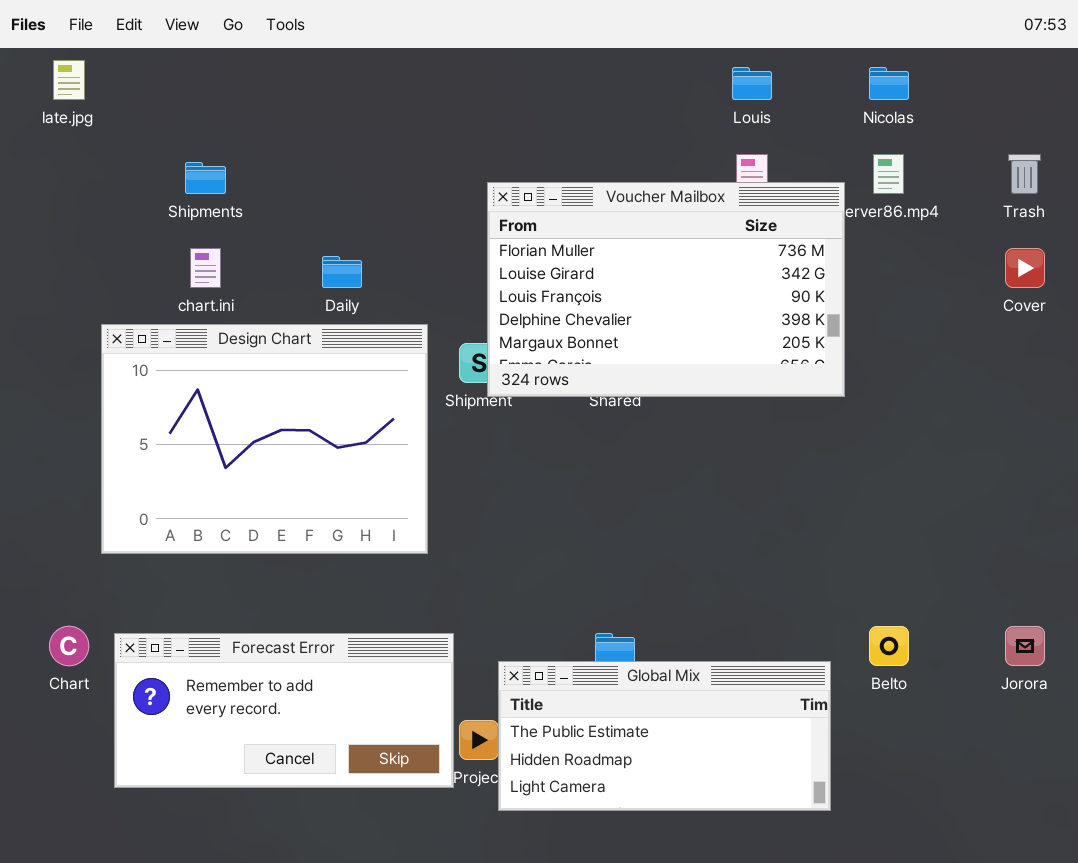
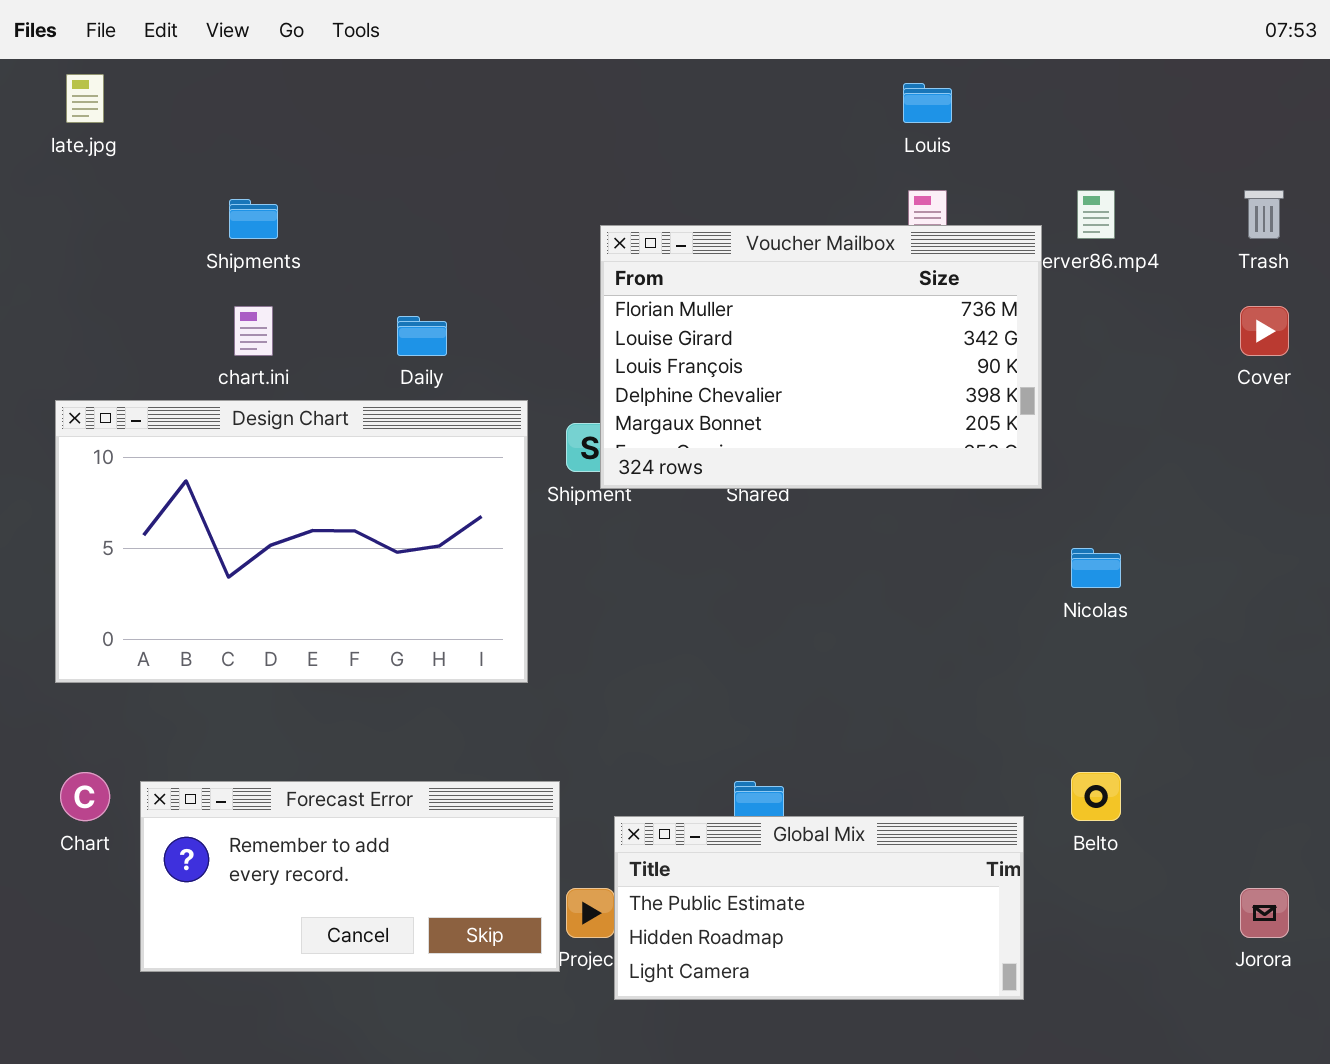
Nicolas: [869,67,909,100] -> [1071,548,1121,588], moved
Design Chart: [101,324,428,554] -> [55,400,528,683], resized
Jorora: [1005,626,1045,666] -> [1240,888,1289,938], moved

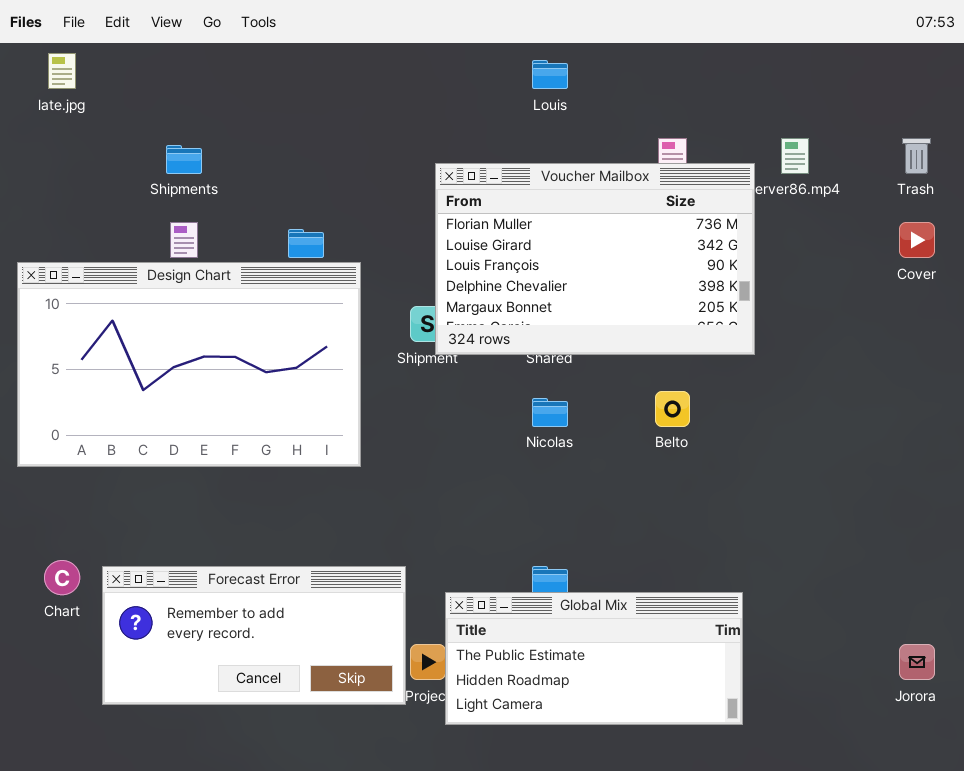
Louis: [903,83,952,123] -> [532,60,568,89], moved
Design Chart: [55,400,528,683] -> [17,262,361,467], moved
Nicolas: [1071,548,1121,588] -> [532,398,568,427], moved
Belto: [1071,772,1121,821] -> [655,391,690,427], moved

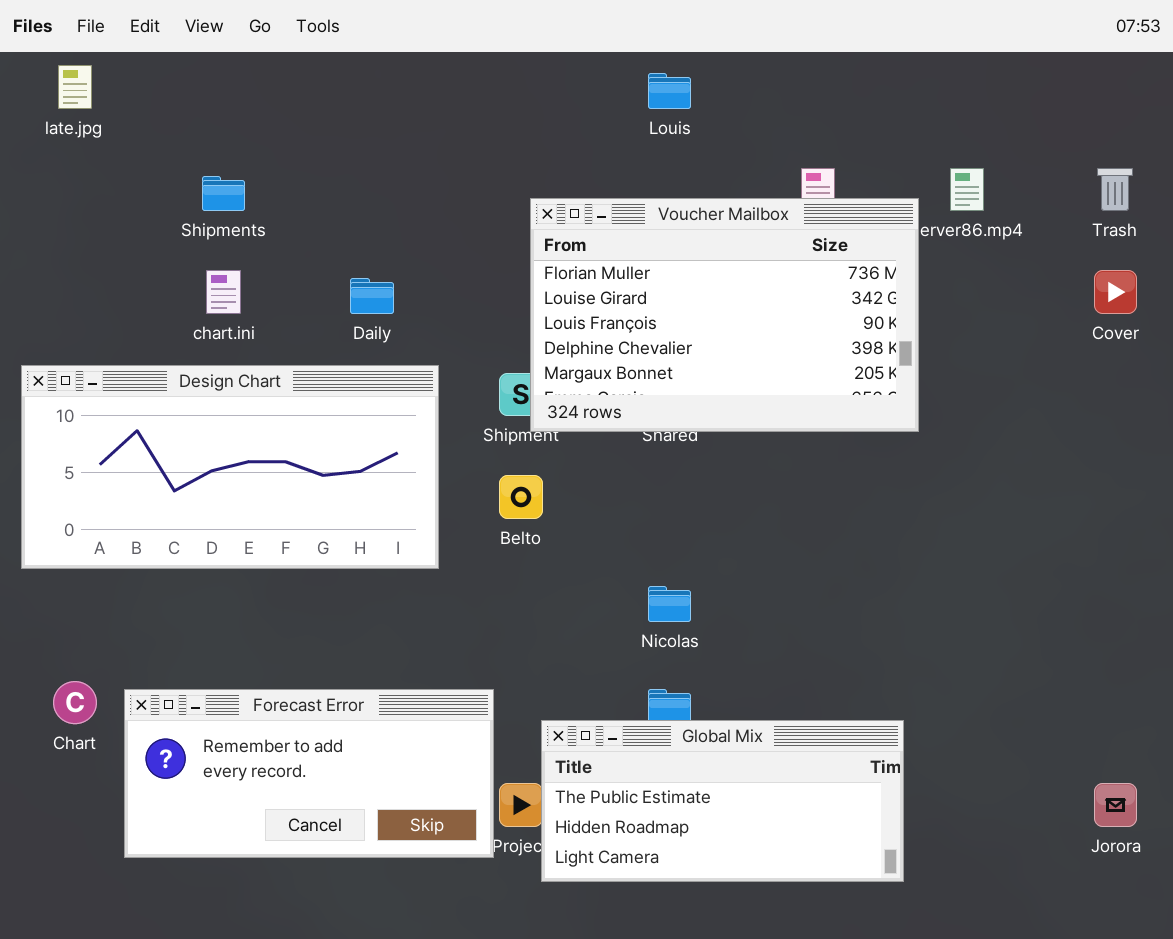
Design Chart: [17,262,361,467] -> [21,365,439,569], resized
Belto: [655,391,690,427] -> [499,475,543,519], moved
Nicolas: [532,398,568,427] -> [648,586,691,622], moved

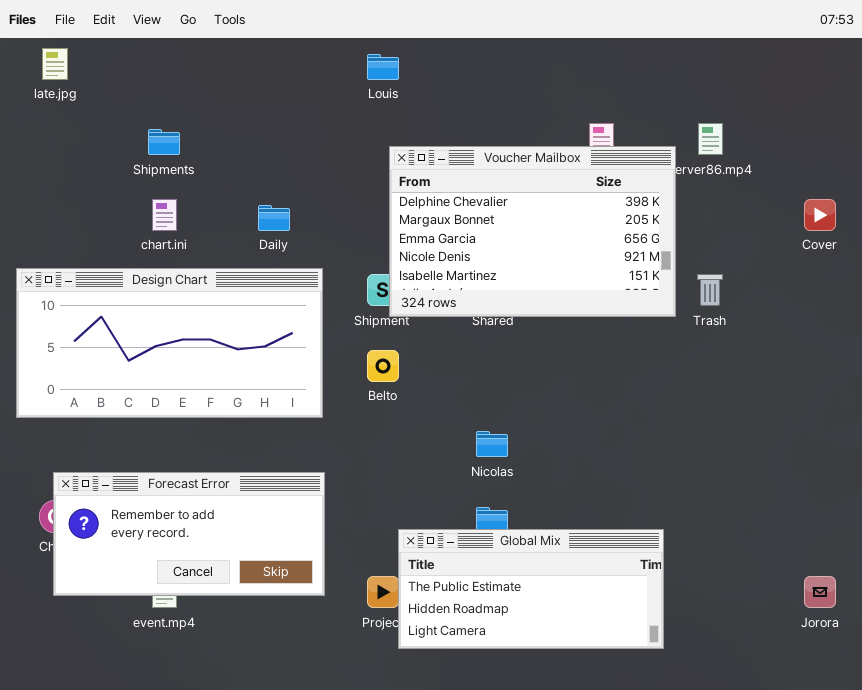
Louis: [648,73,691,109] -> [367,54,399,80], moved
Trash: [1097,168,1133,211] -> [697,274,723,306], moved
Voucher Mailbox: [530,198,919,432] -> [389,146,676,317], scrolled down 3 rows
Forecast Error: [124,689,494,858] -> [53,472,325,596], moved

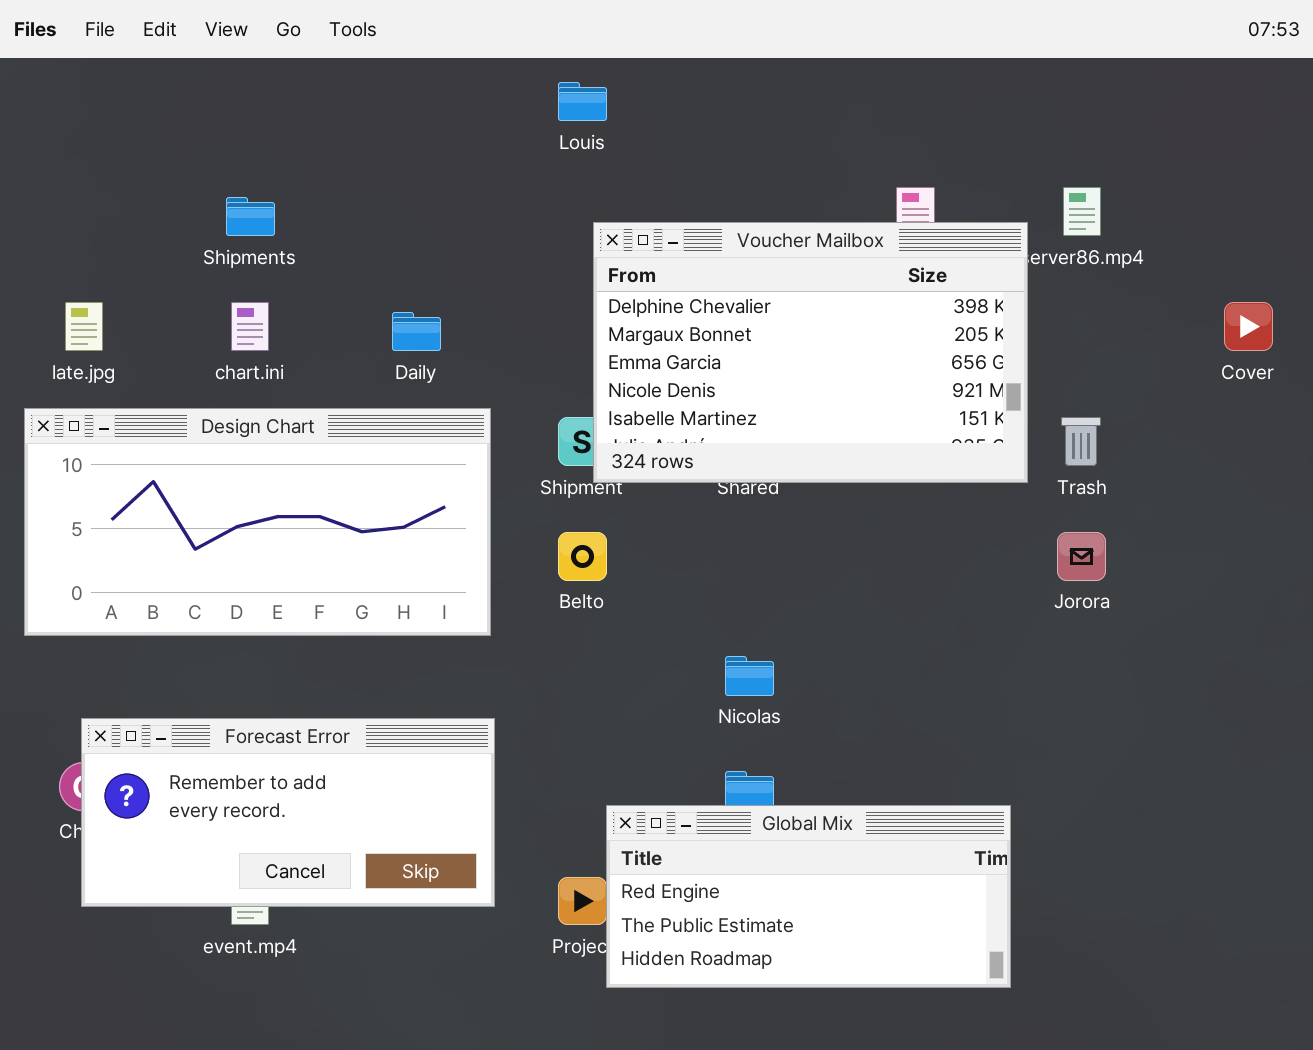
late.jpg: [42,48,68,80] -> [65,302,103,351], moved
Global Mix: [398,529,664,649] -> [606,805,1011,988], scrolled up 1 row
Jorora: [804,576,836,608] -> [1057,532,1106,581], moved

